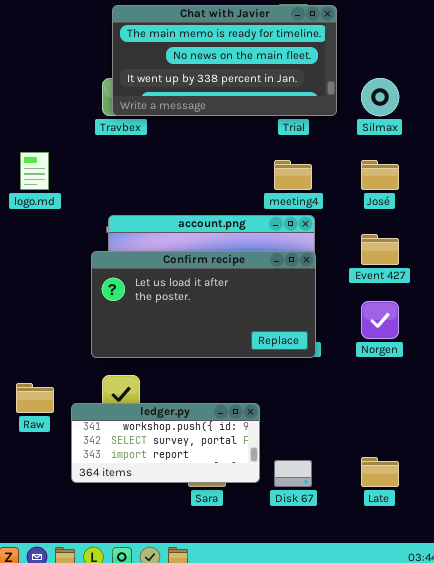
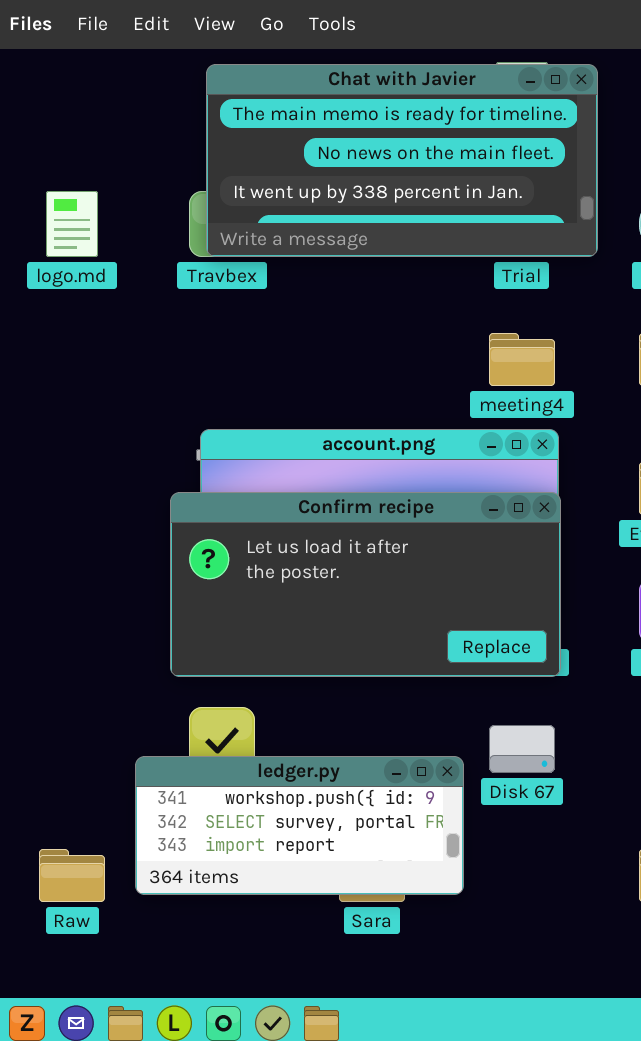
logo.md: [20,152,49,190] -> [46,191,98,257], moved
Raw: [16,383,54,413] -> [39,849,105,902], moved
Disk 67: [274,460,312,487] -> [489,725,555,773], moved

